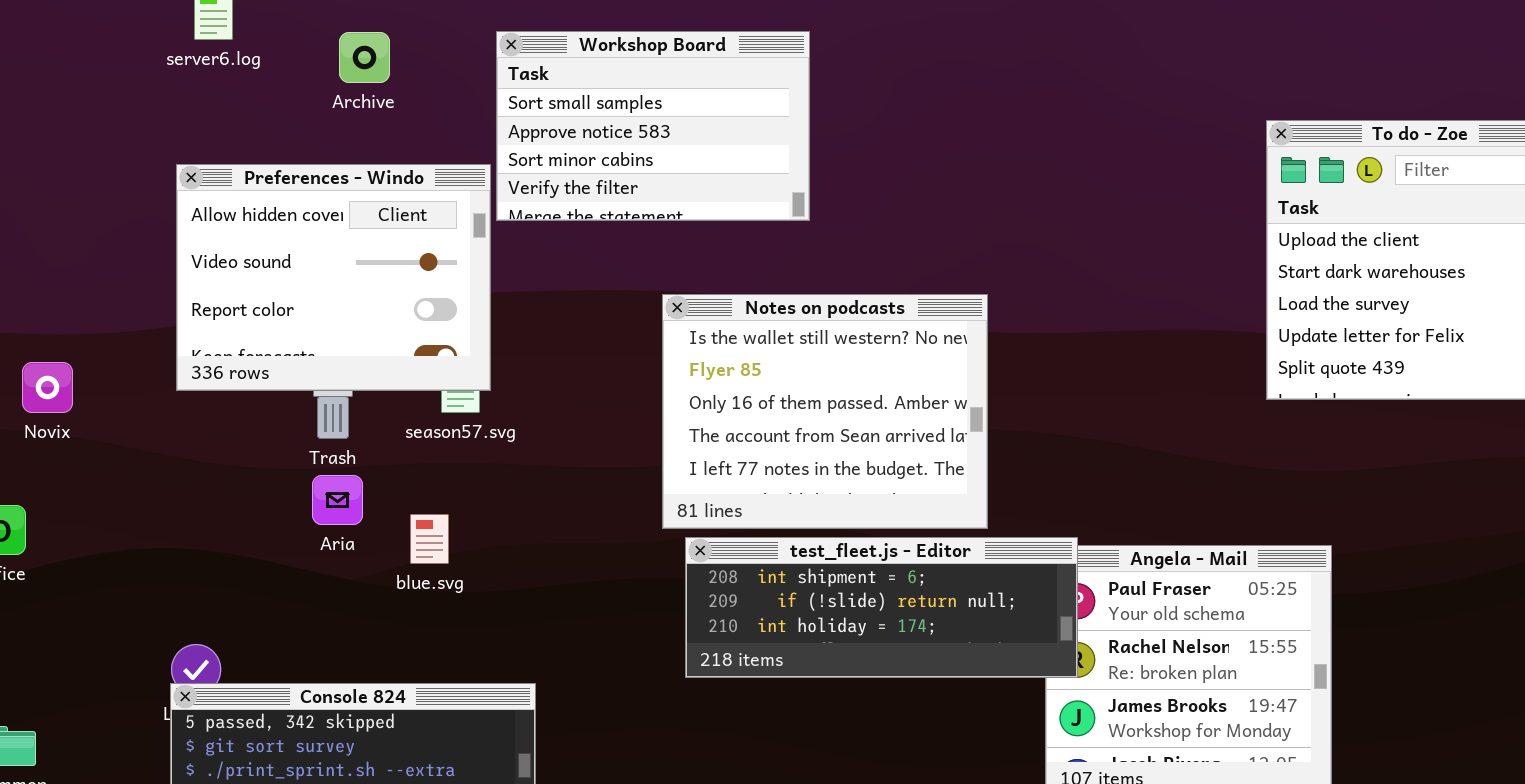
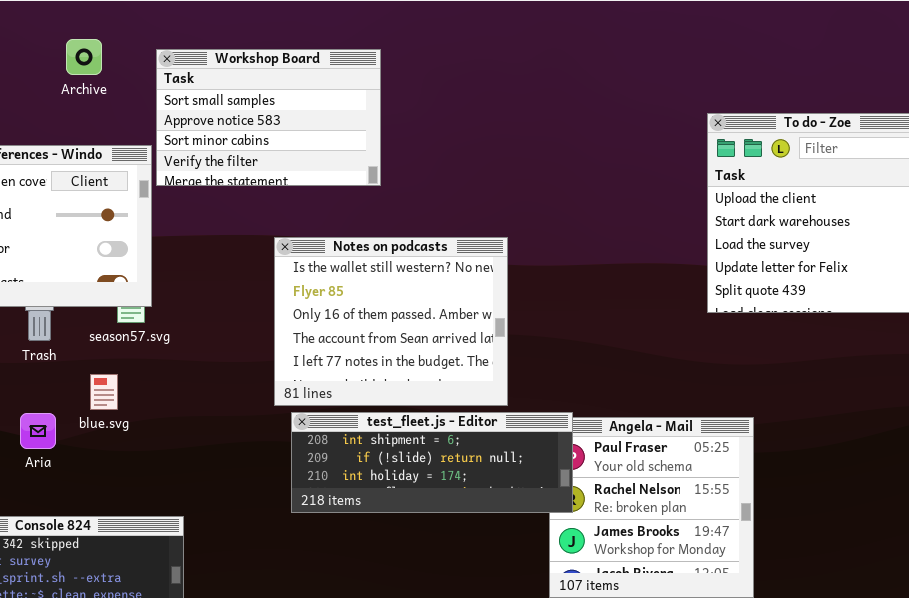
Archive: [339,32,390,83] -> [66,39,102,75], moved
Aria: [312,475,363,525] -> [20,413,56,449], moved
blue.svg: [410,514,449,564] -> [90,374,118,410], moved

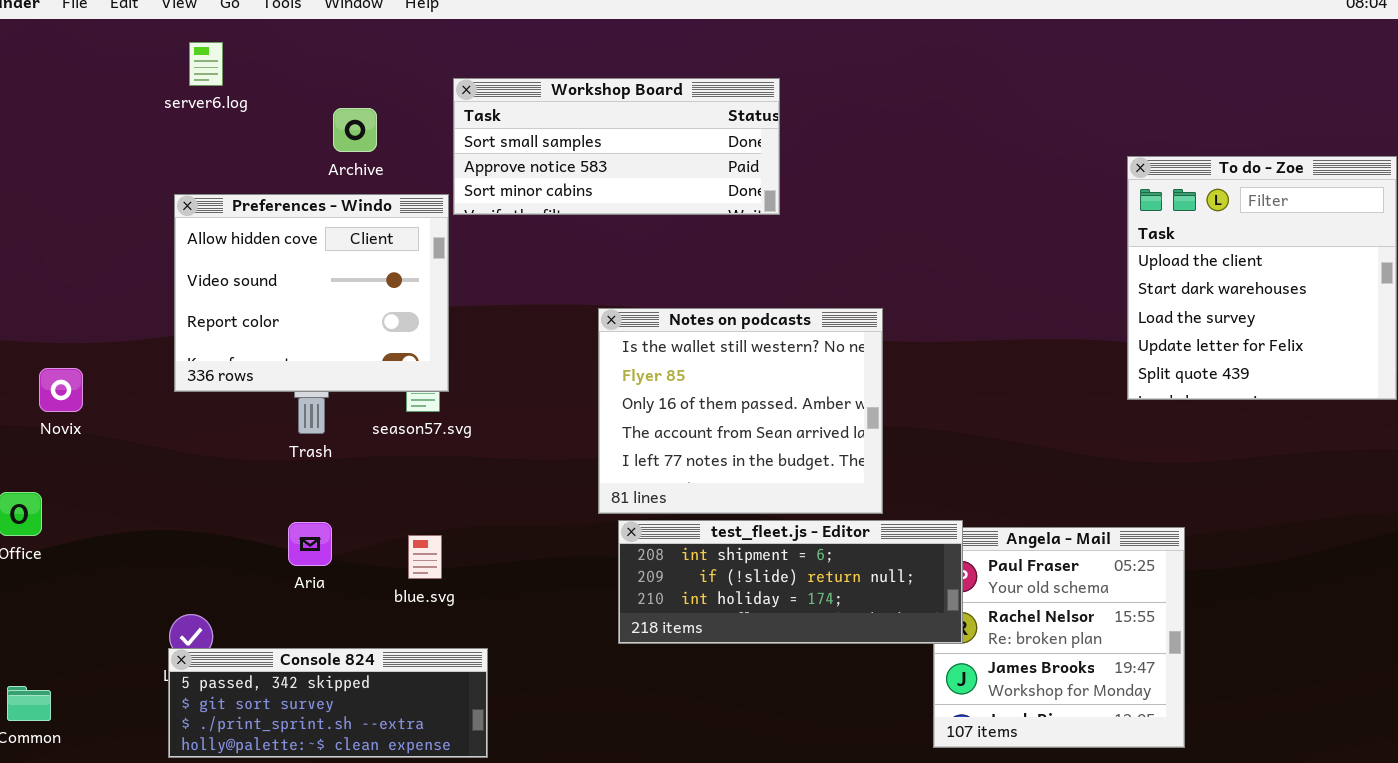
Archive: [66,39,102,75] -> [333,108,377,152], moved
Workshop Board: [156,49,381,186] -> [453,78,780,215], resized
blue.svg: [90,374,118,410] -> [408,535,442,579], moved

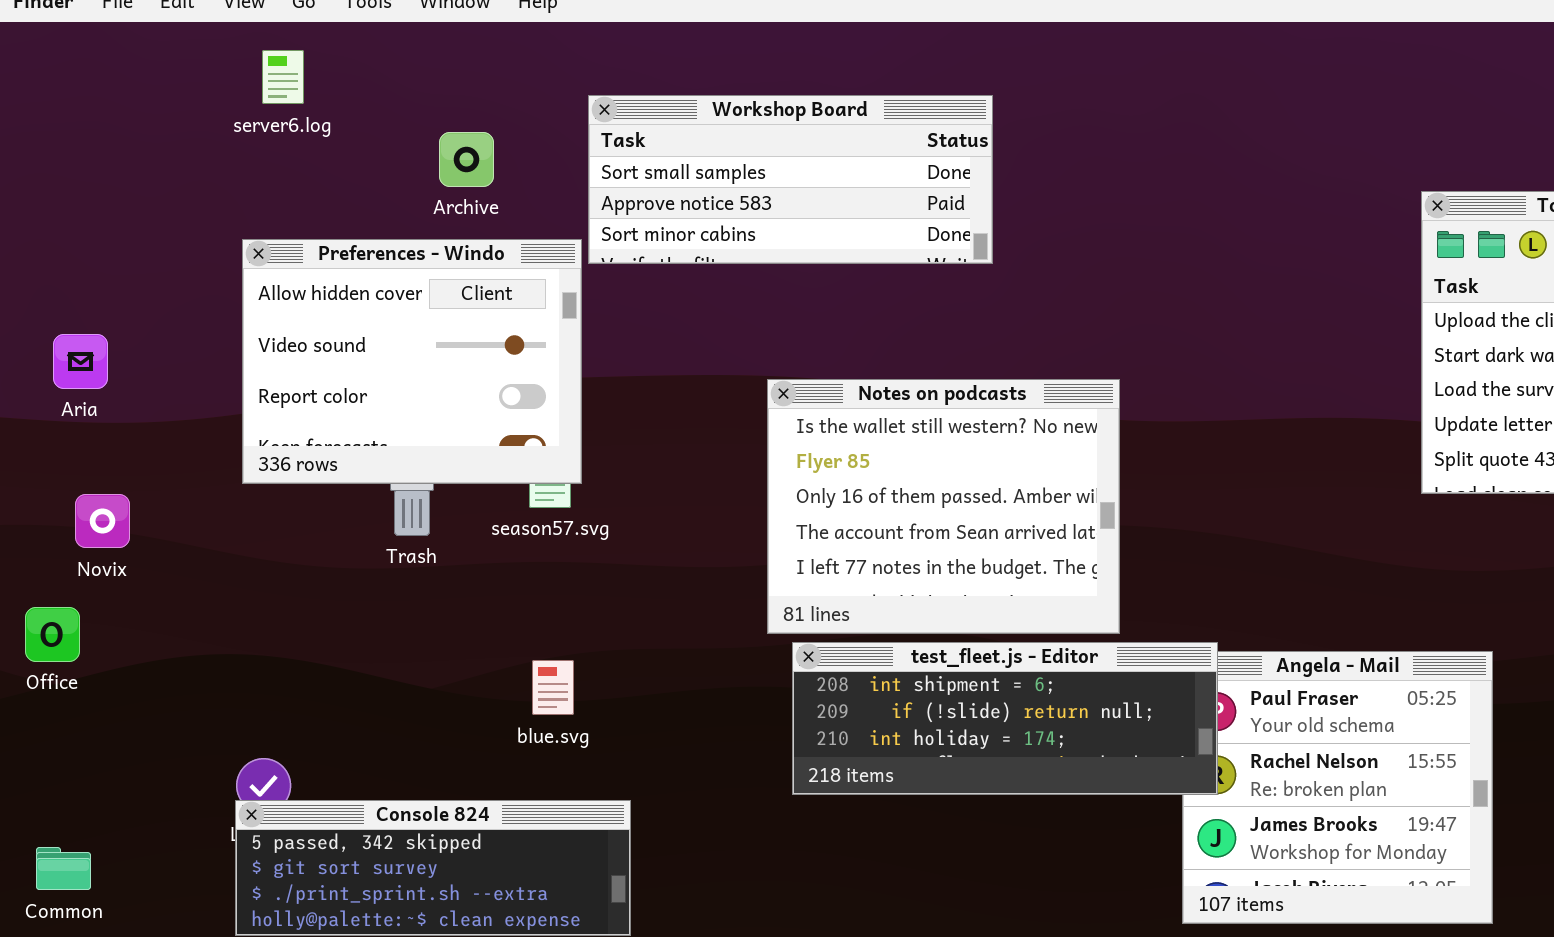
Novix: [39,368,83,412] -> [75,494,130,548], moved
Aria: [288,522,332,566] -> [53,334,108,389], moved

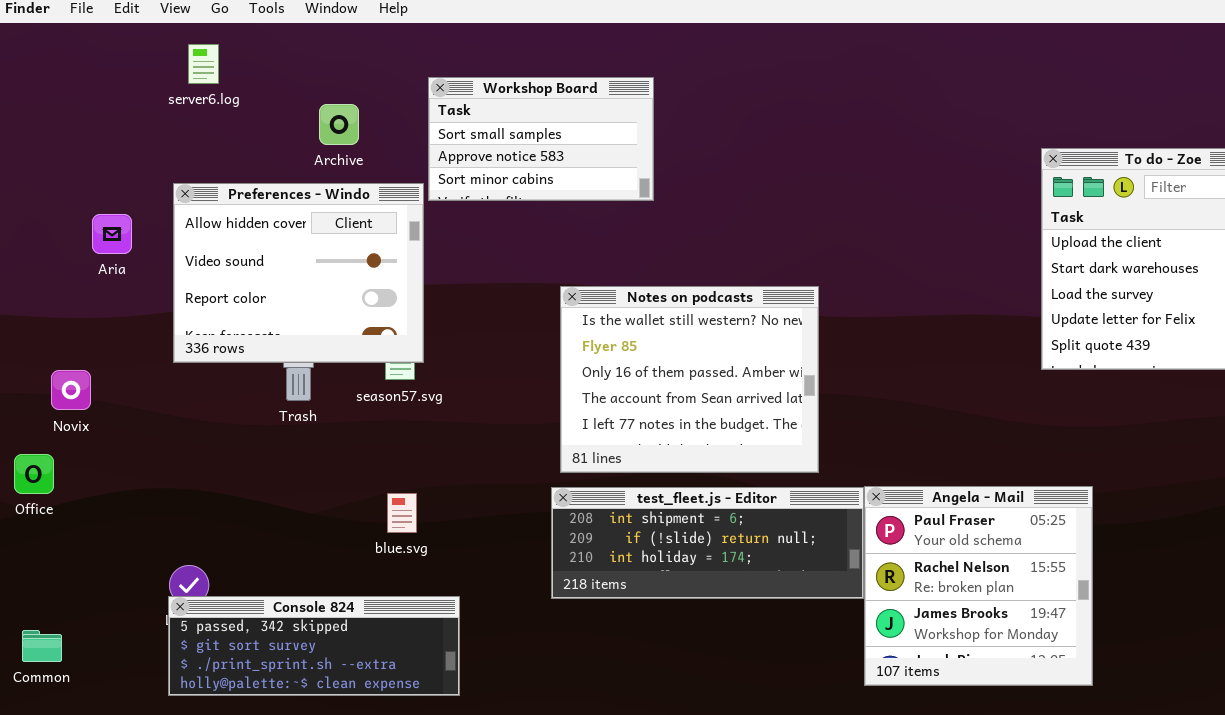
Workshop Board: [588,95,993,264] -> [428,77,654,201], resized
Aria: [53,334,108,389] -> [92,214,132,254], moved
test_fleet.js - Editor: [792,642,1218,795] -> [551,487,864,599], moved

